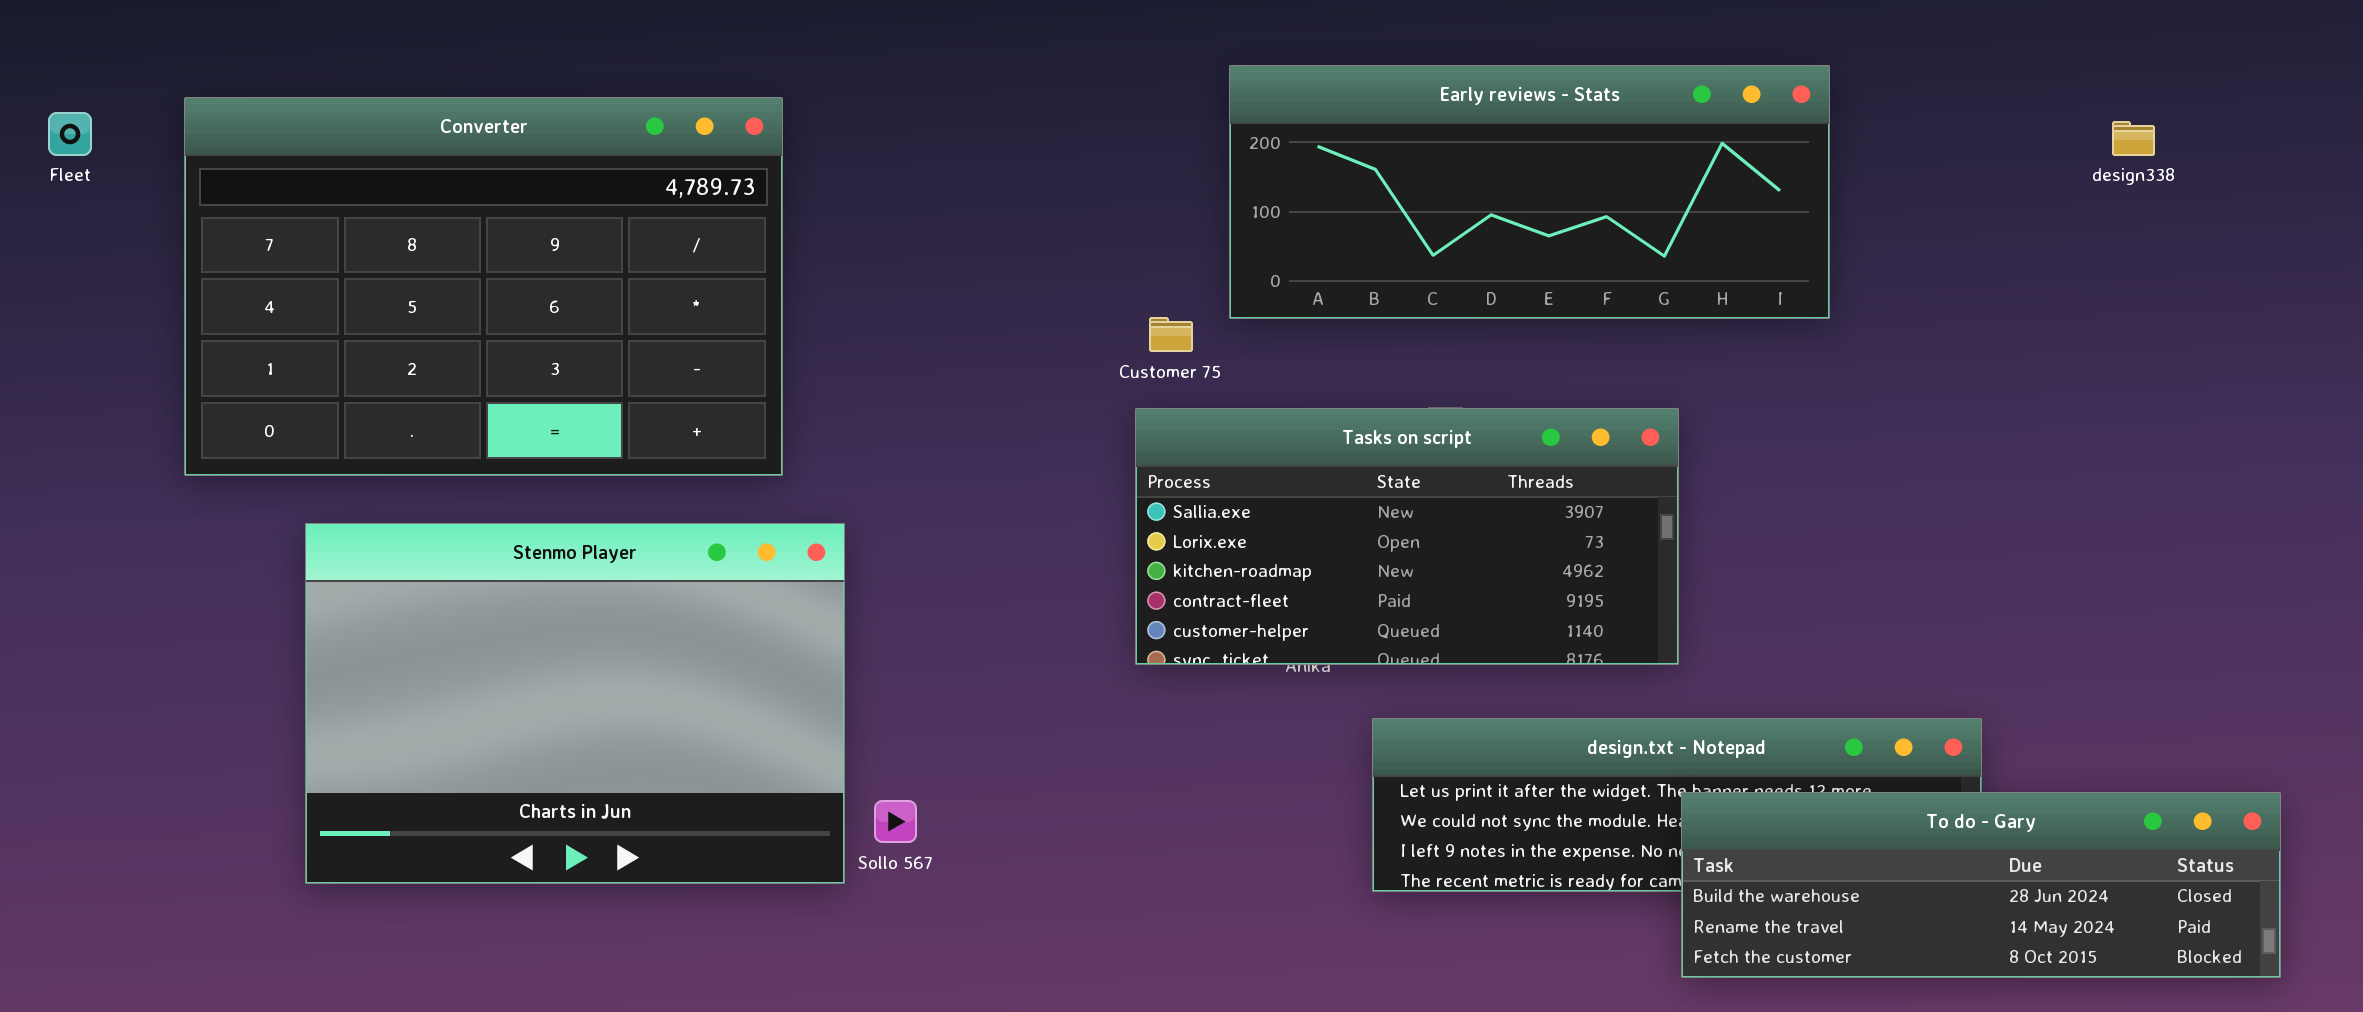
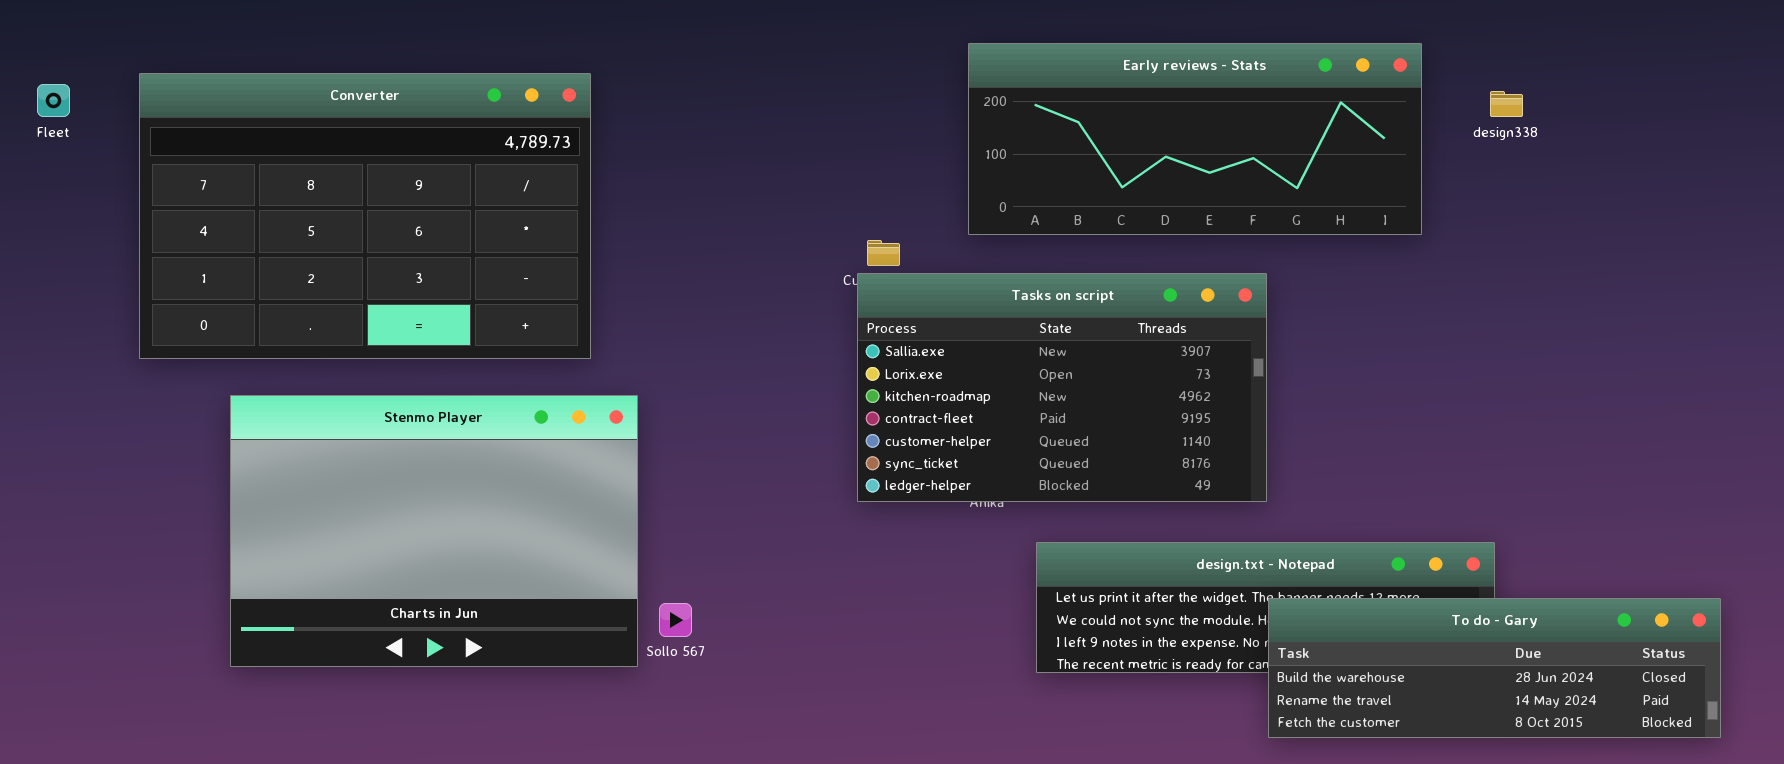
Early reviews - Stats: [1229,65,1830,319] -> [968,43,1422,235], moved
design338: [2112,121,2155,156] -> [1490,91,1523,117], moved
Tasks on script: [1135,408,1679,665] -> [857,273,1267,502], resized

